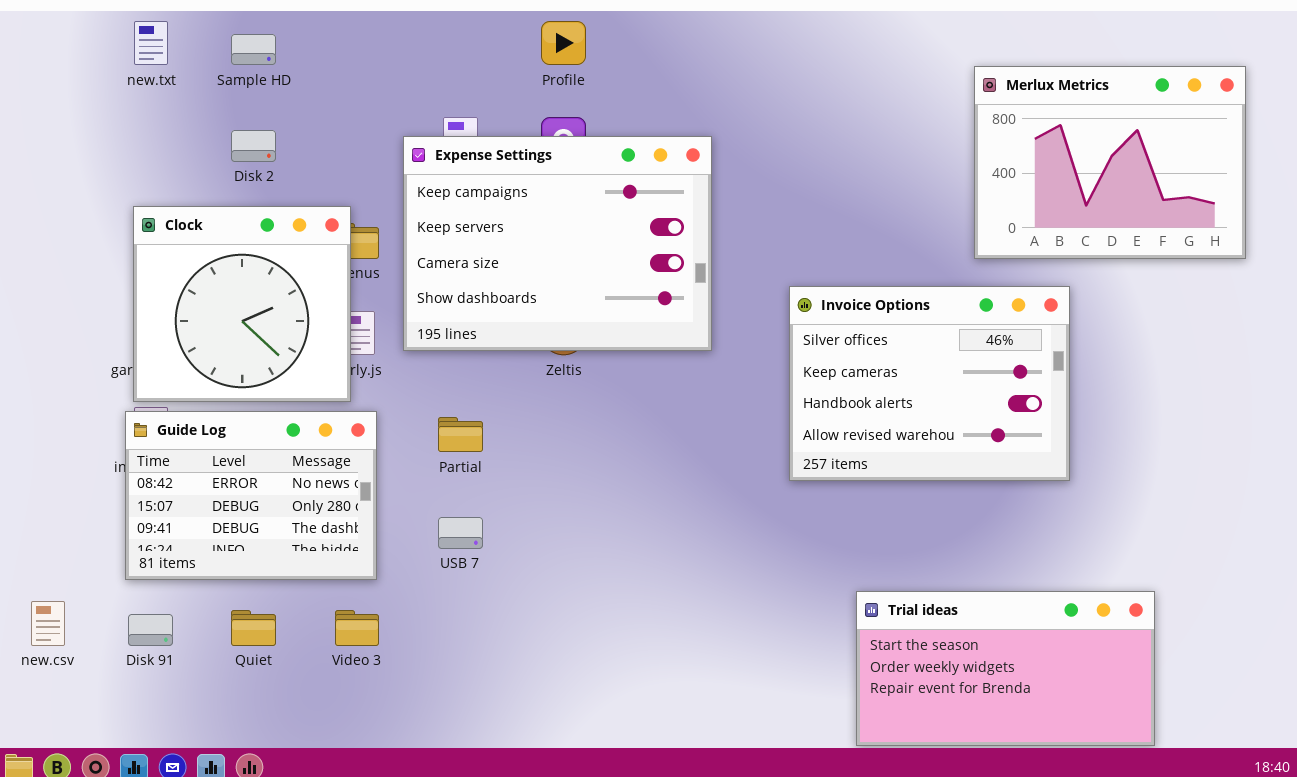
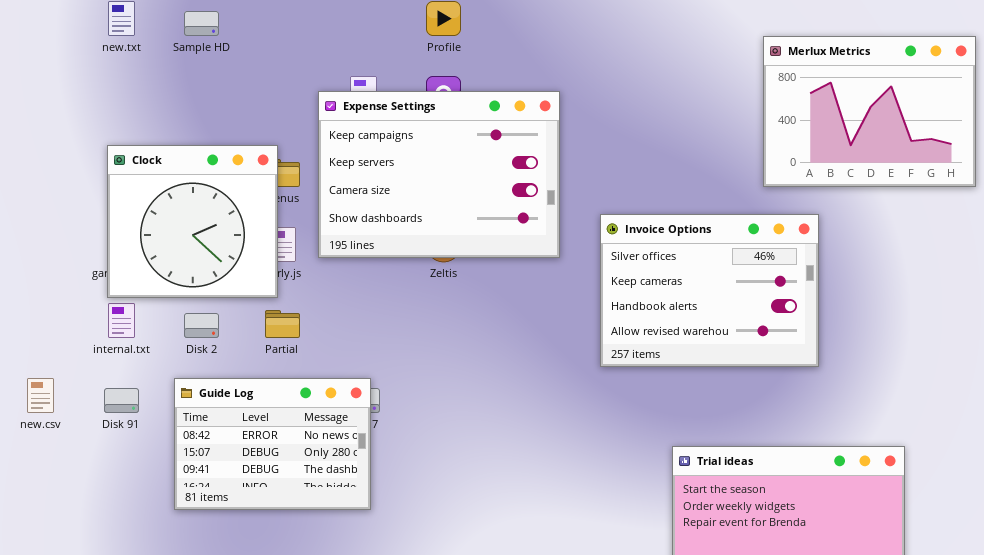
Disk 2: [231,130,276,162] -> [184,313,219,338], moved
Invoice Options: [789,286,1070,481] -> [600,214,819,367], moved
Guide Log: [125,411,377,580] -> [174,378,371,510], moved
Partial: [438,417,483,452] -> [265,310,300,338], moved
new.csv: [31,601,65,646] -> [27,378,54,413], moved
Disk 91: [128,614,173,646] -> [104,388,139,413], moved

